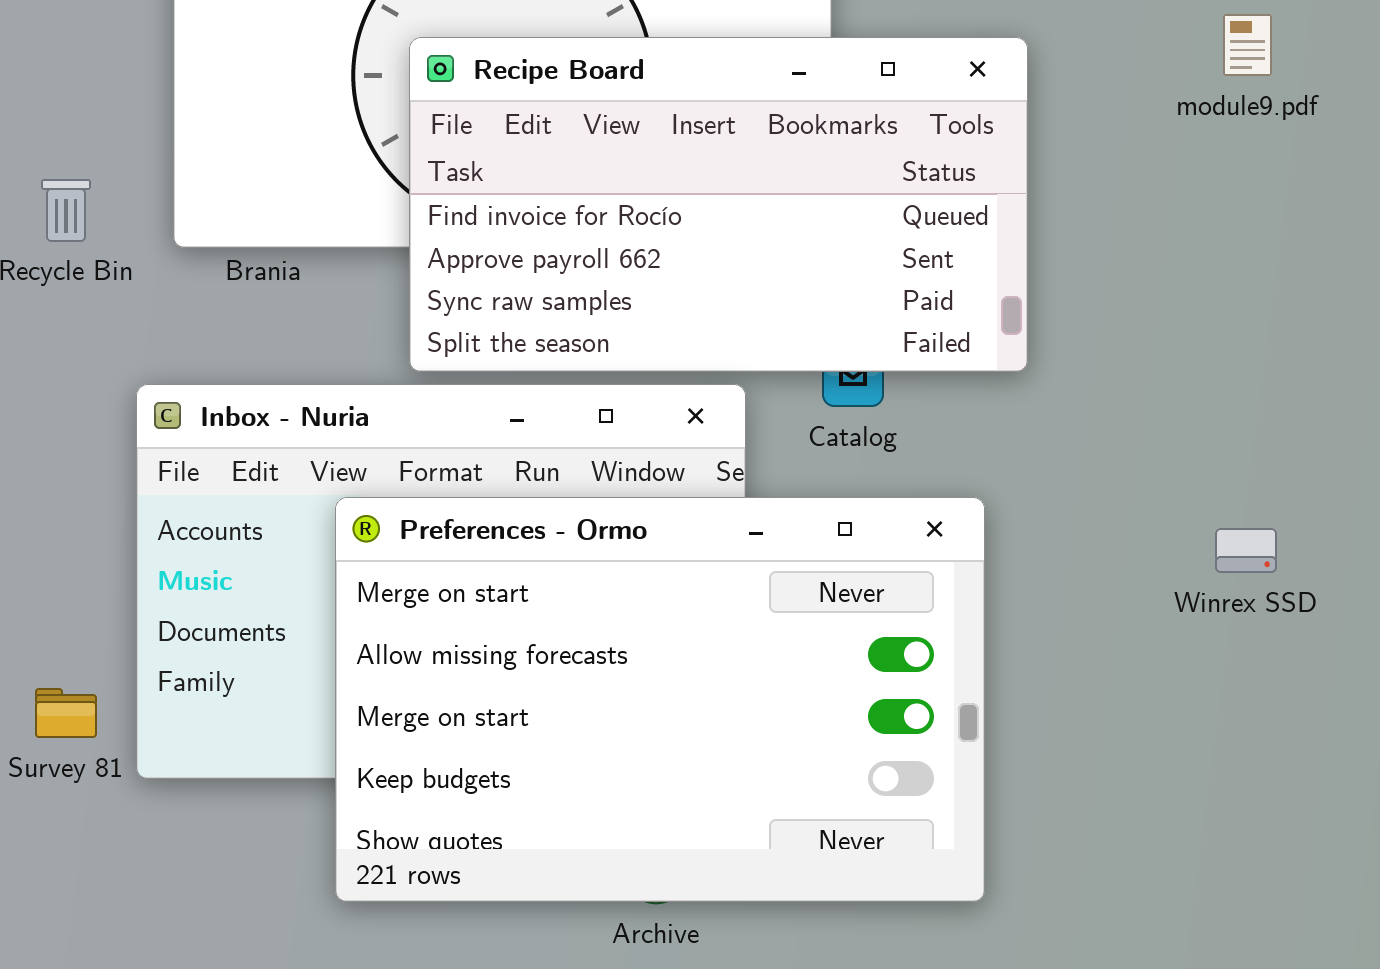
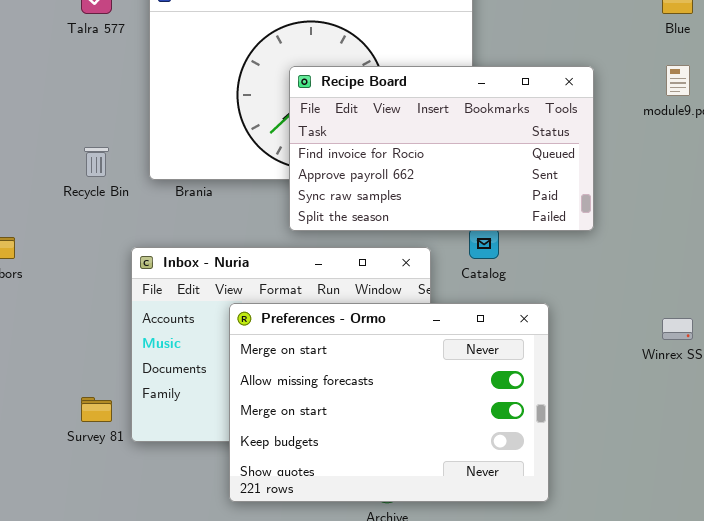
Recipe Board: [409,37,1028,372] -> [289,66,594,231], moved

